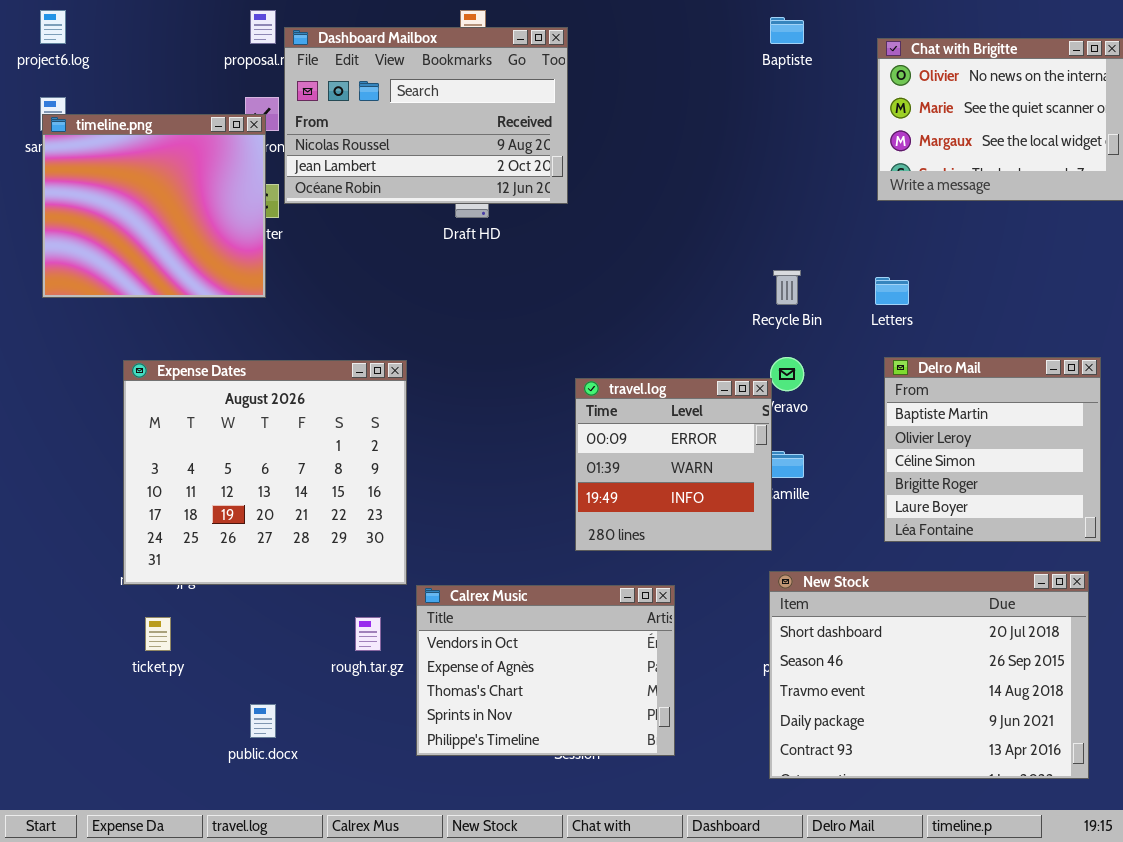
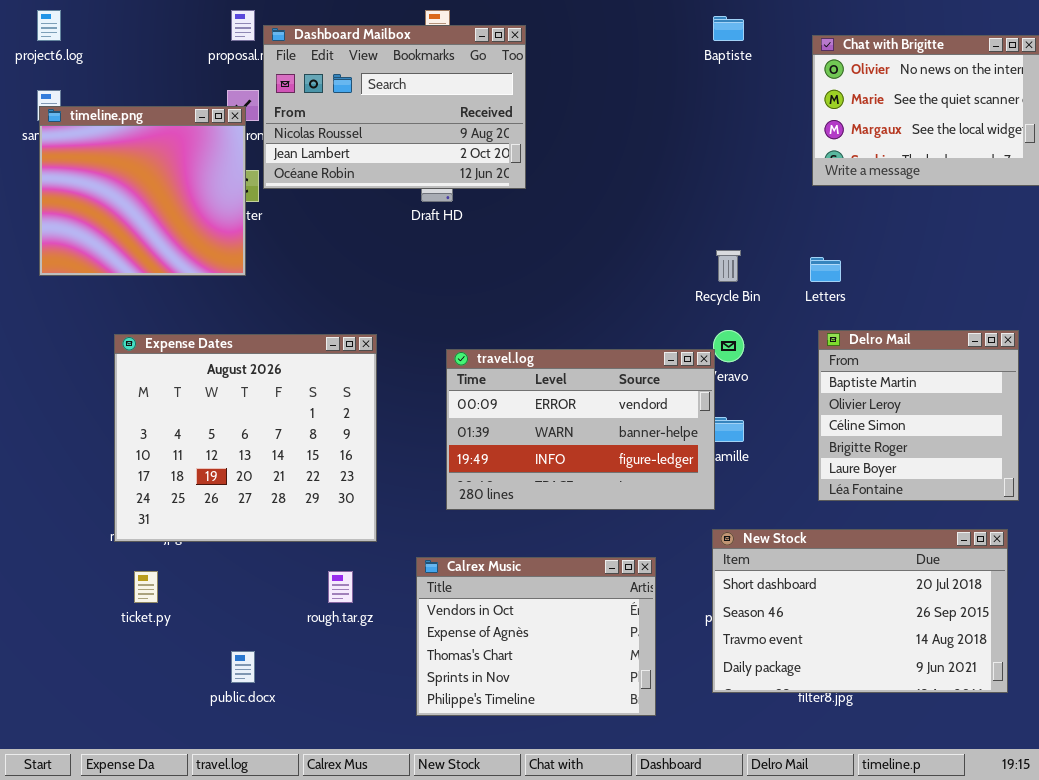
travel.log: [575,378,772,551] -> [446,349,715,510], resized
New Stock: [769,571,1089,779] -> [712,529,1008,693], resized
Calrex Music: [416,585,675,756] -> [416,557,656,716], moved

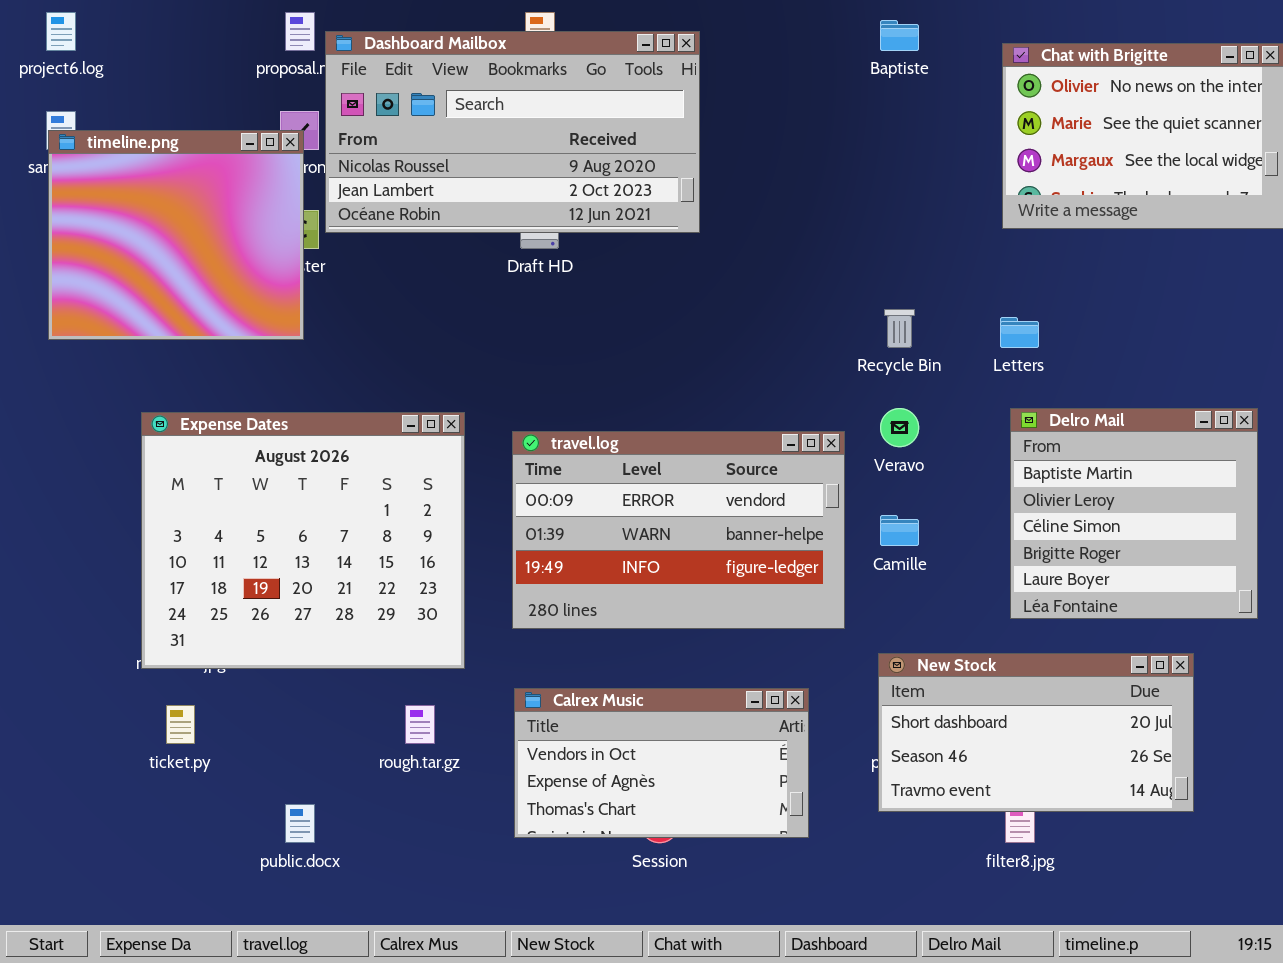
Dashboard Mailbox: [263,25,526,189] -> [325,31,700,233], resized
travel.log: [446,349,715,510] -> [512,431,845,629], moved
New Stock: [712,529,1008,693] -> [878,653,1194,812], resized
Calrex Music: [416,557,656,716] -> [514,688,809,838], resized

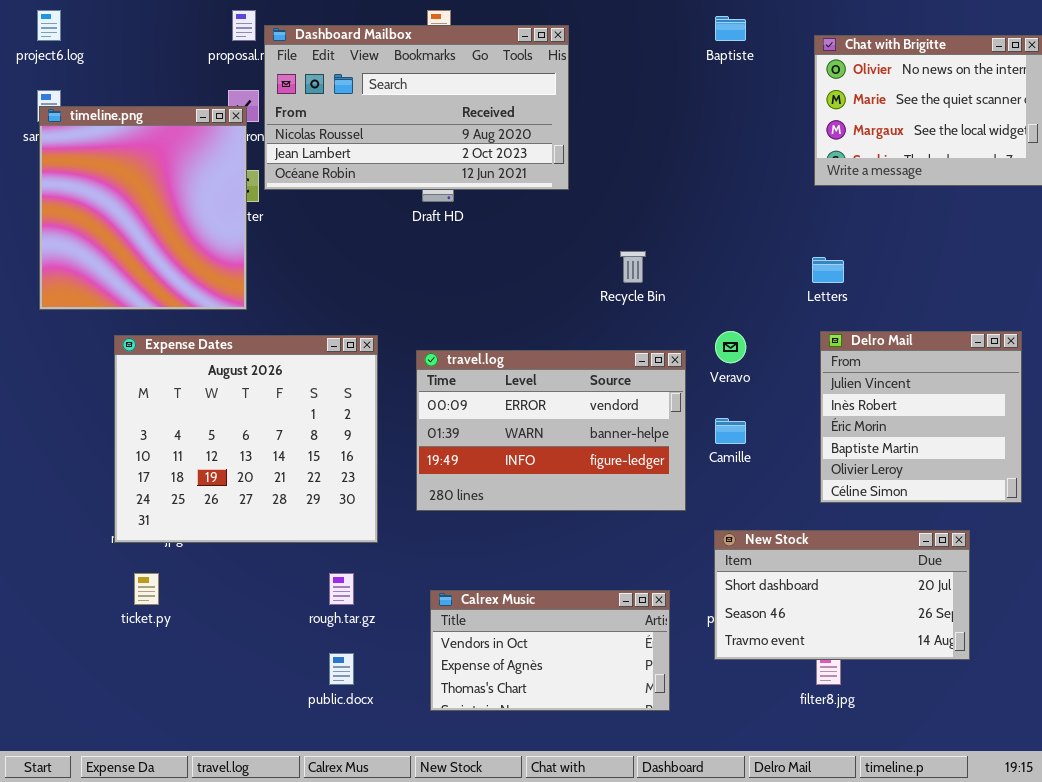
timeline.png: [48,130,304,340] -> [39,106,247,310], resized
Recycle Bin: [884,309,915,348] -> [620,251,646,283], moved
Delro Mail: [1010,408,1258,619] -> [820,331,1022,503], scrolled up 3 rows
Calrex Music: [514,688,809,838] -> [430,590,670,711], moved
public.docx: [285,804,315,843] -> [329,653,354,685], moved

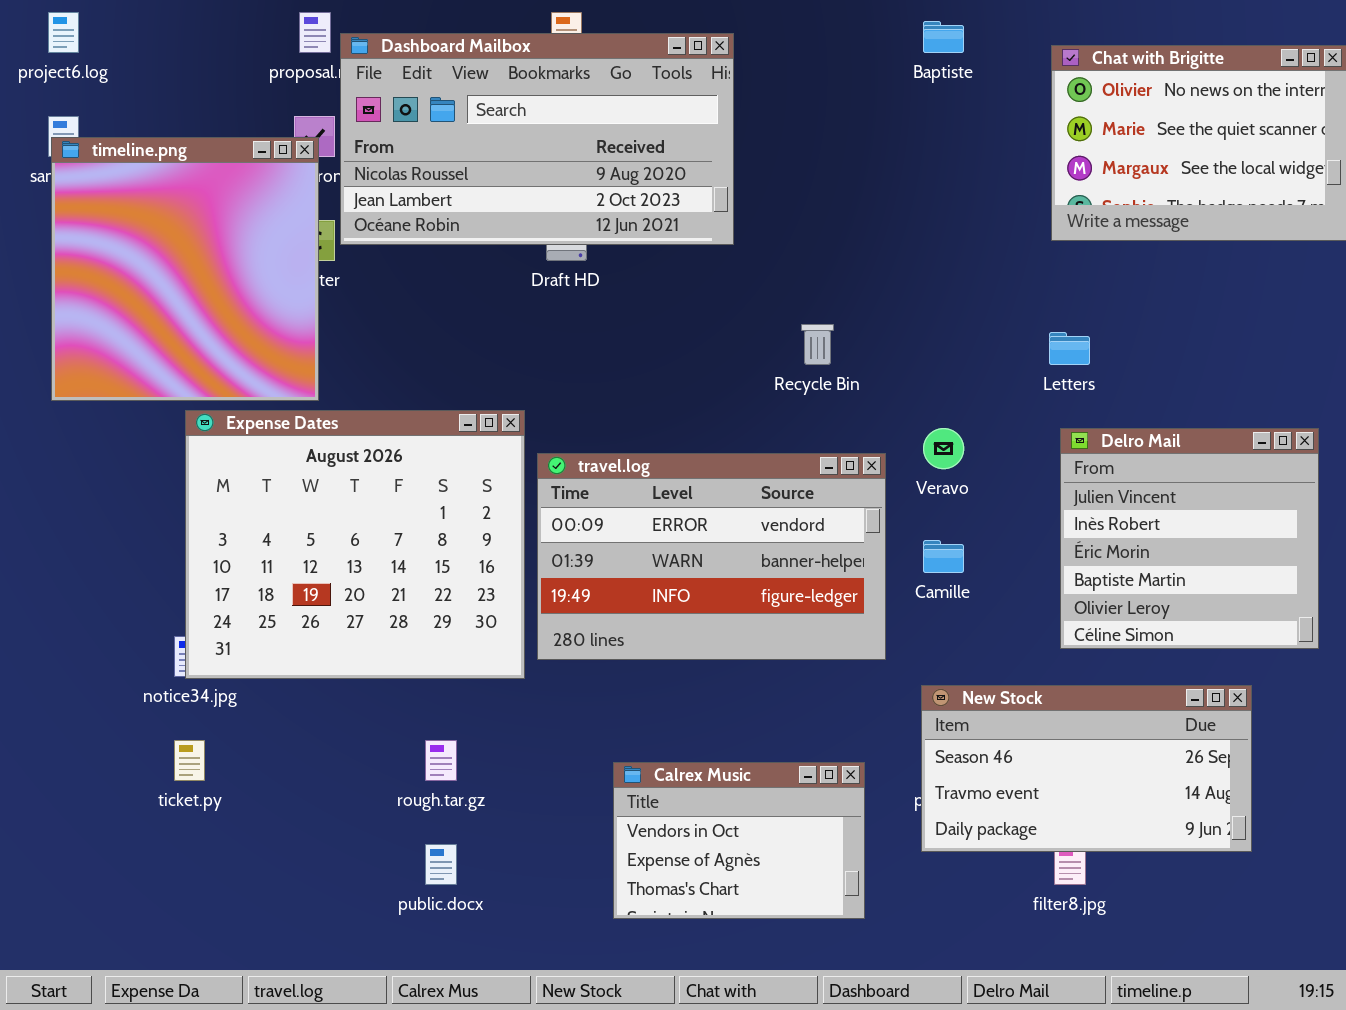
Expense Dates: [114,335,378,543] -> [185,410,525,679], moved
New Stock: [714,530,970,660] -> [921,685,1252,852], scrolled down 1 row
Calrex Music: [430,590,670,711] -> [613,762,865,919], resized

